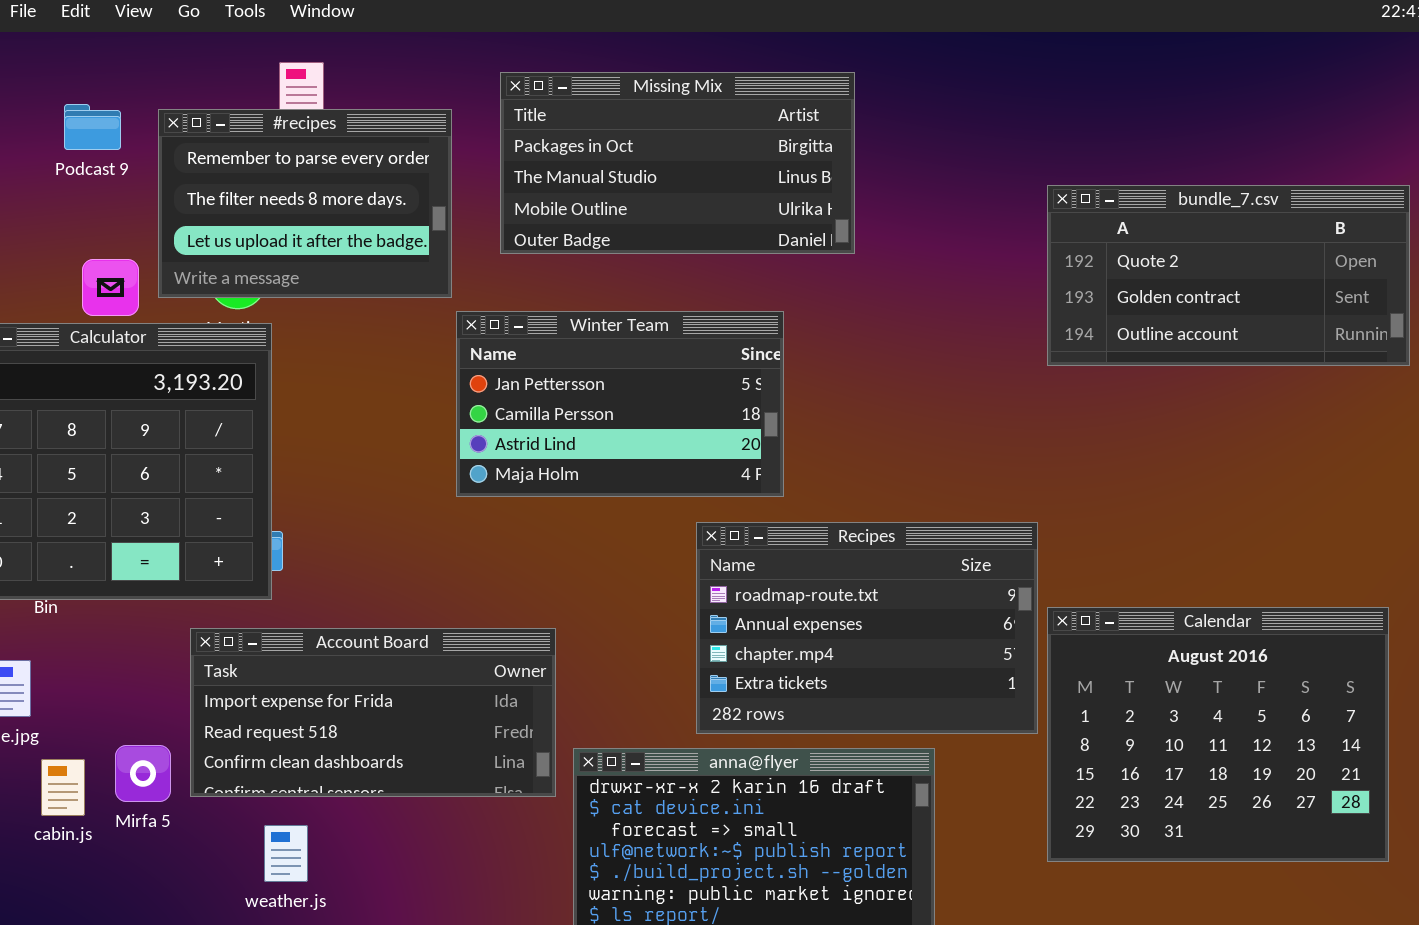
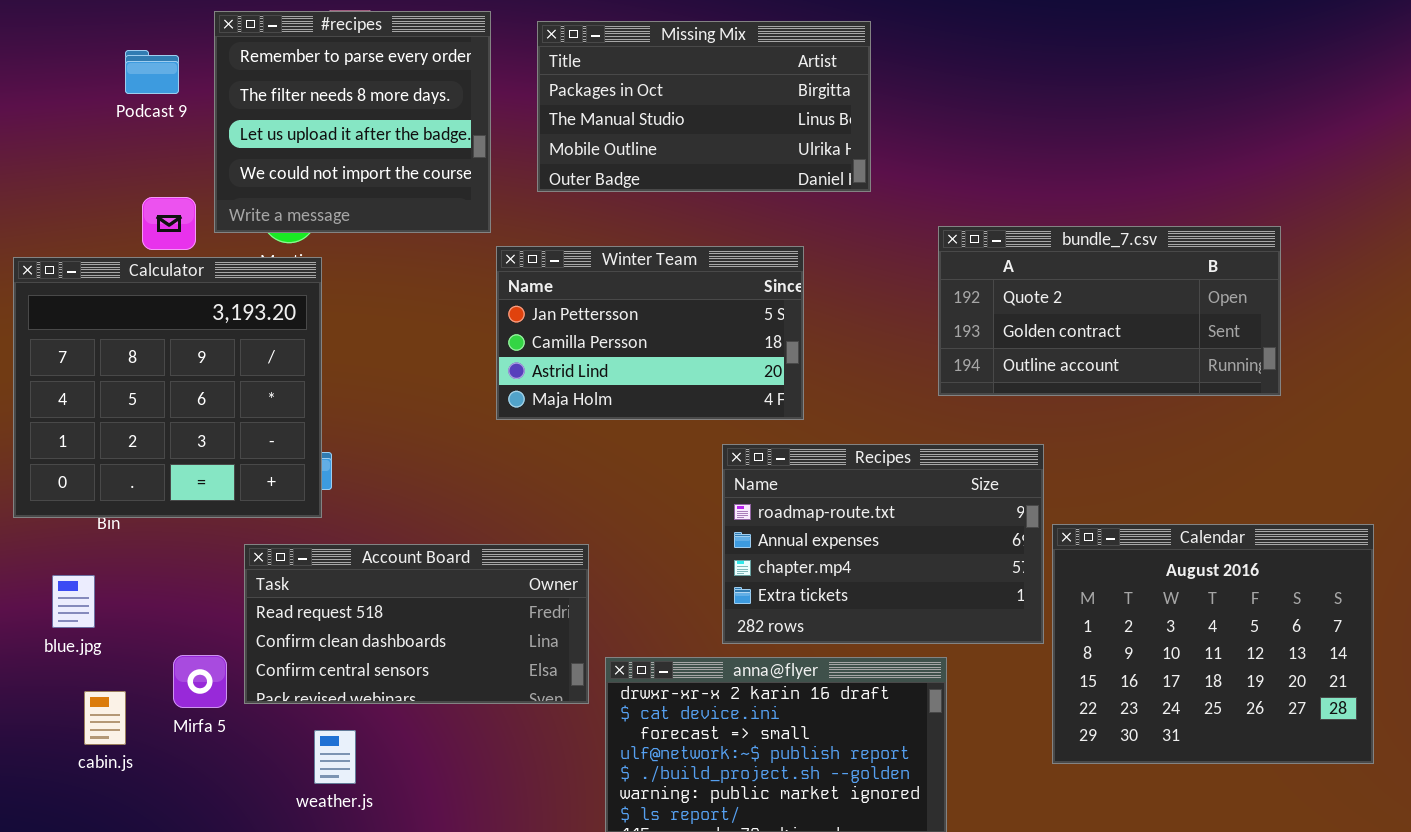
#recipes: [158,109,452,298] -> [214,11,491,233], resized
bundle_7.csv: [1047,185,1410,366] -> [938,226,1281,396], moved
Account Board: [190,628,556,797] -> [244,544,589,704], scrolled down 1 row
cabin.js: [41,759,85,816] -> [84,691,126,745], moved

